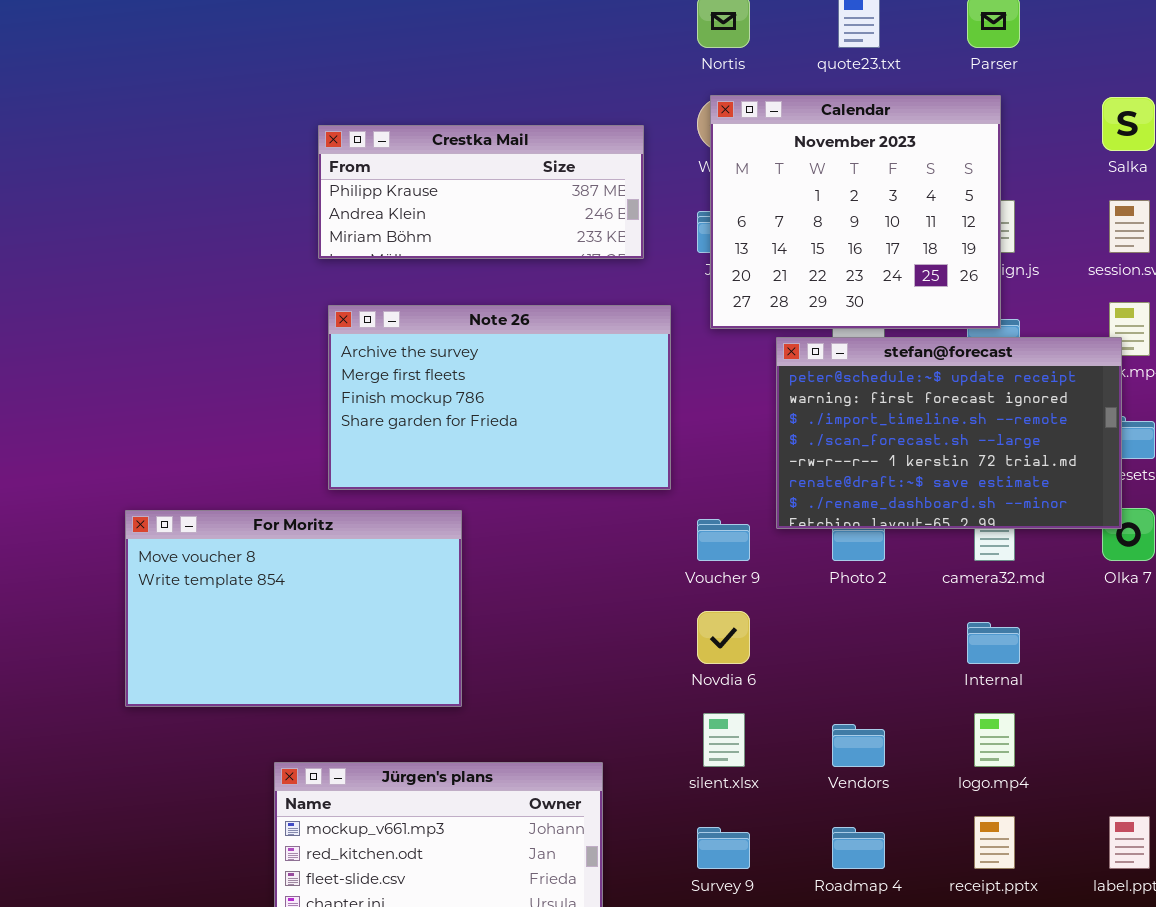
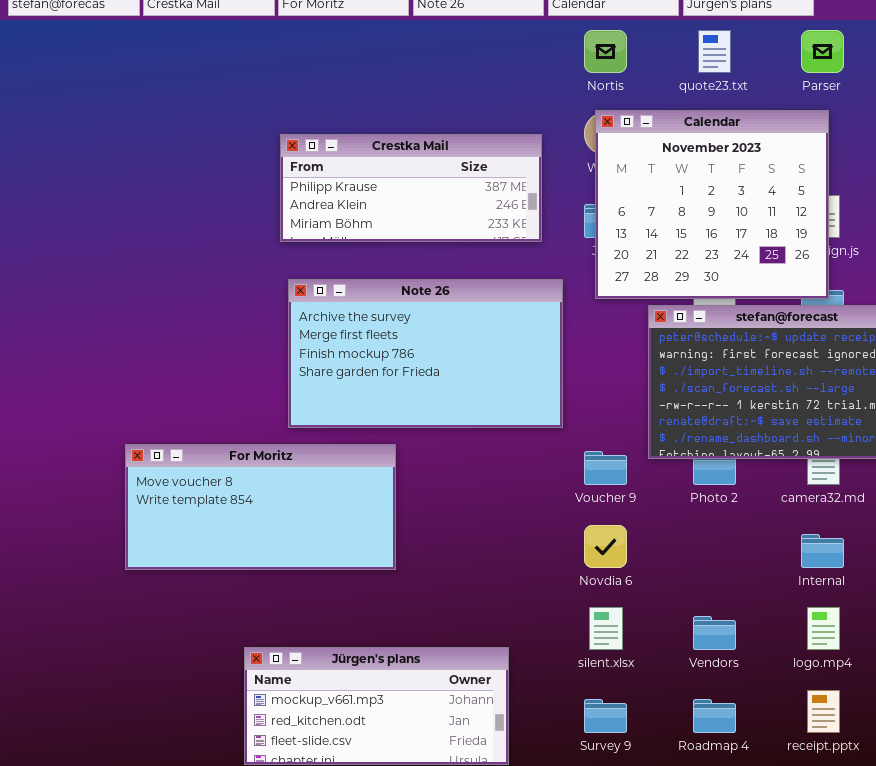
For Moritz: [125,510,462,707] -> [125,444,396,570], resized

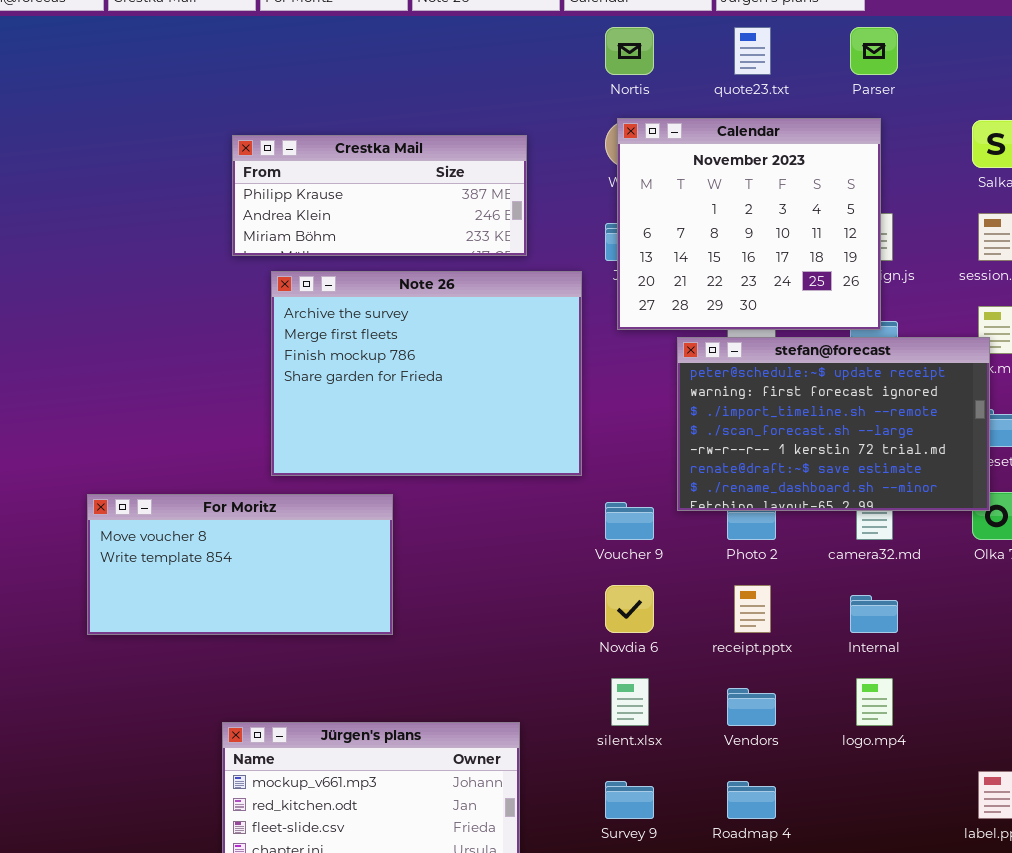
Crestka Mail: [280,134,542,242] -> [232,135,527,256], moved
Note 26: [288,279,563,428] -> [271,271,582,476], resized
receipt.pptx: [807,690,840,733] -> [734,585,771,633], moved

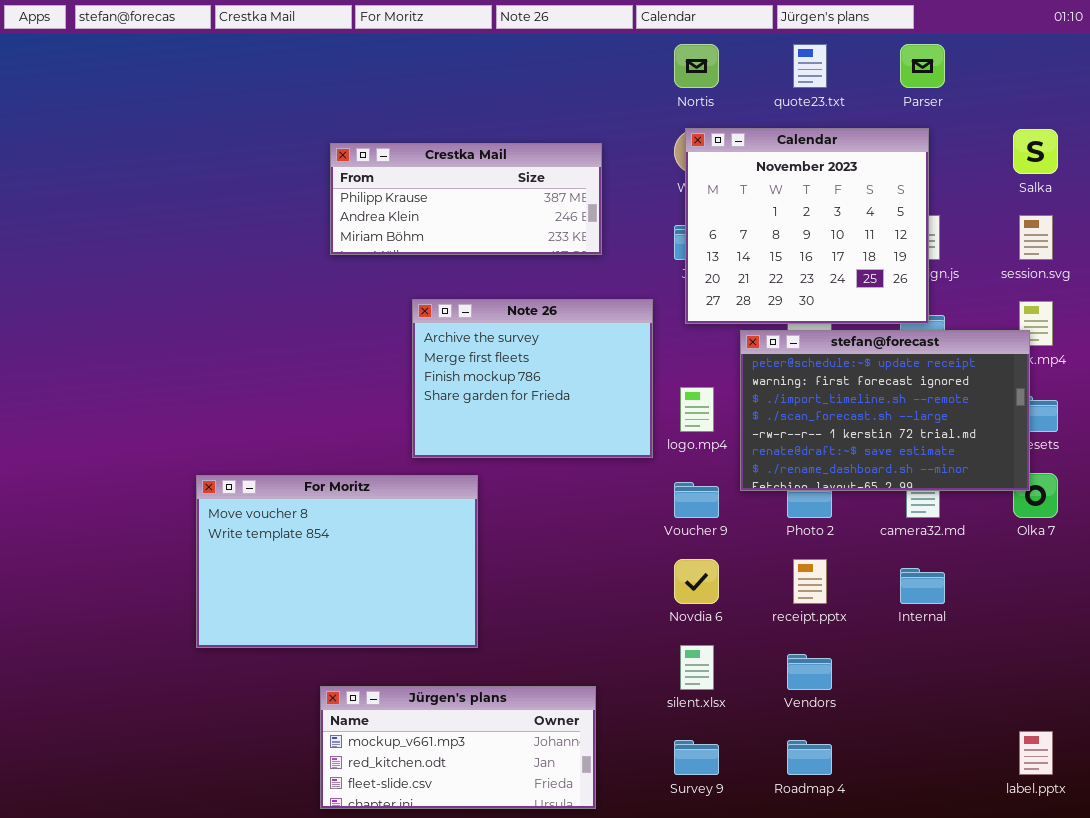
Note 26: [271,271,582,476] -> [412,299,653,458], resized
For Moritz: [87,494,393,635] -> [196,475,478,648], resized
logo.mp4: [856,678,893,726] -> [680,387,714,432], moved

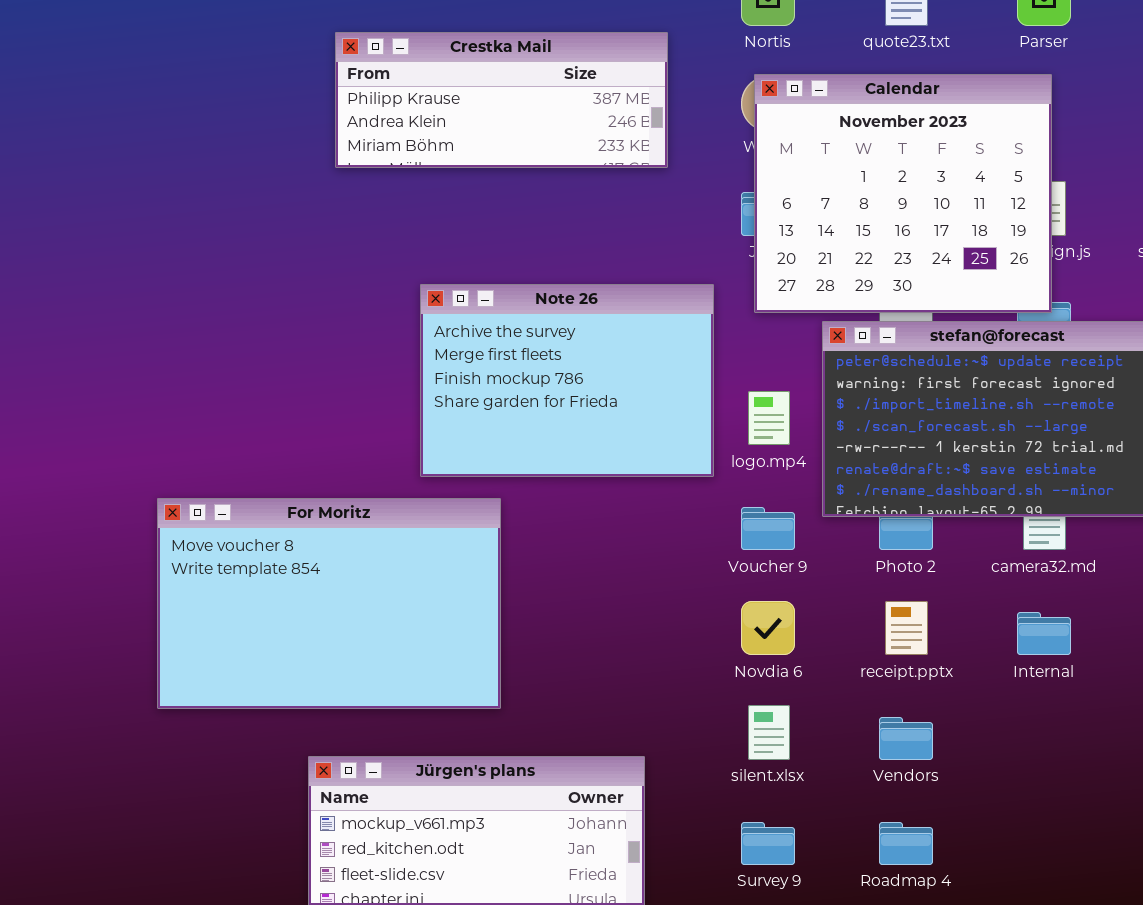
Crestka Mail: [330,143,602,255] -> [335,32,668,168], moved

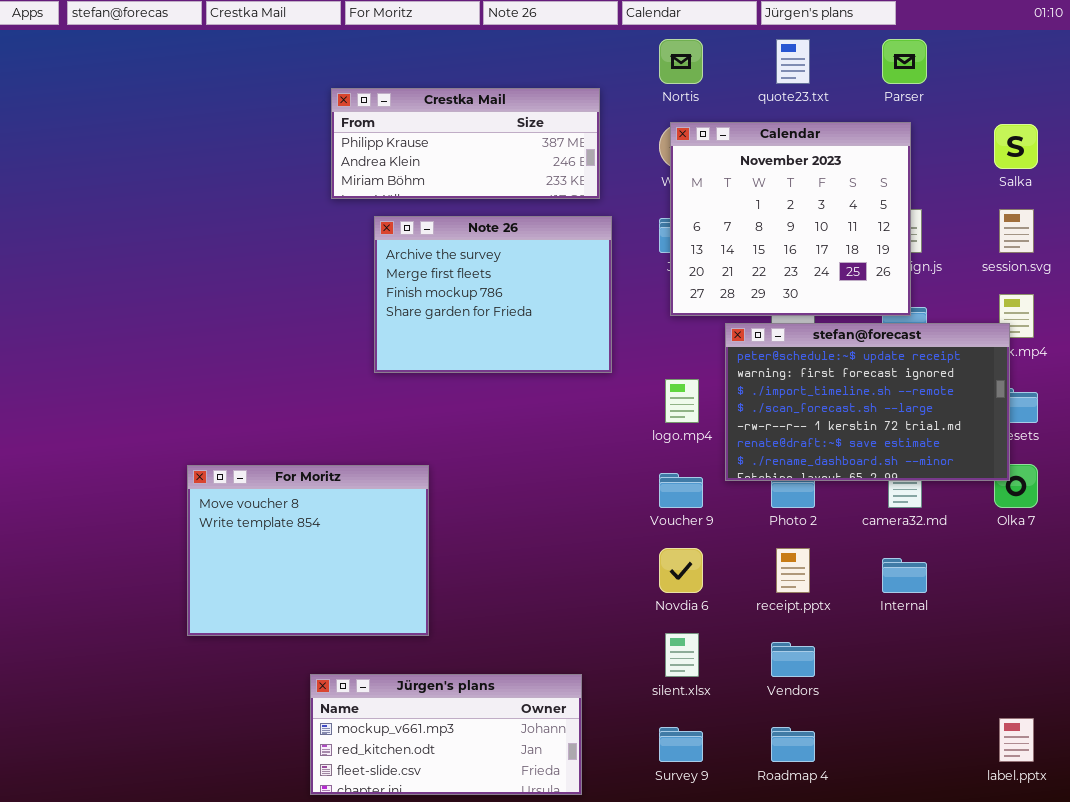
Note 26: [420,284,714,477] -> [374,216,612,373], moved
For Moritz: [157,498,501,709] -> [187,465,429,636], resized

